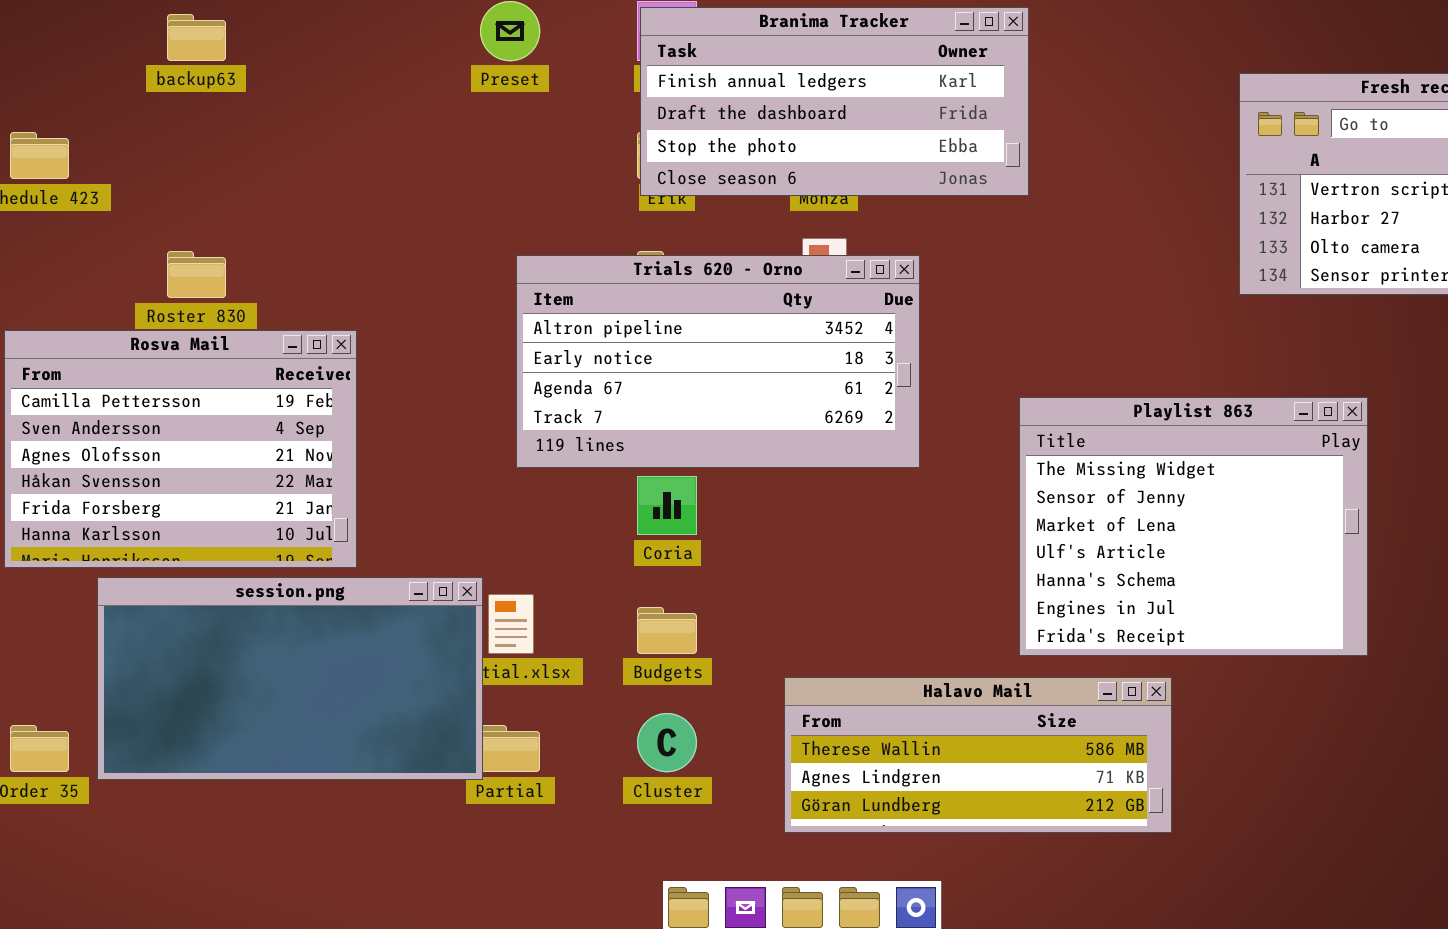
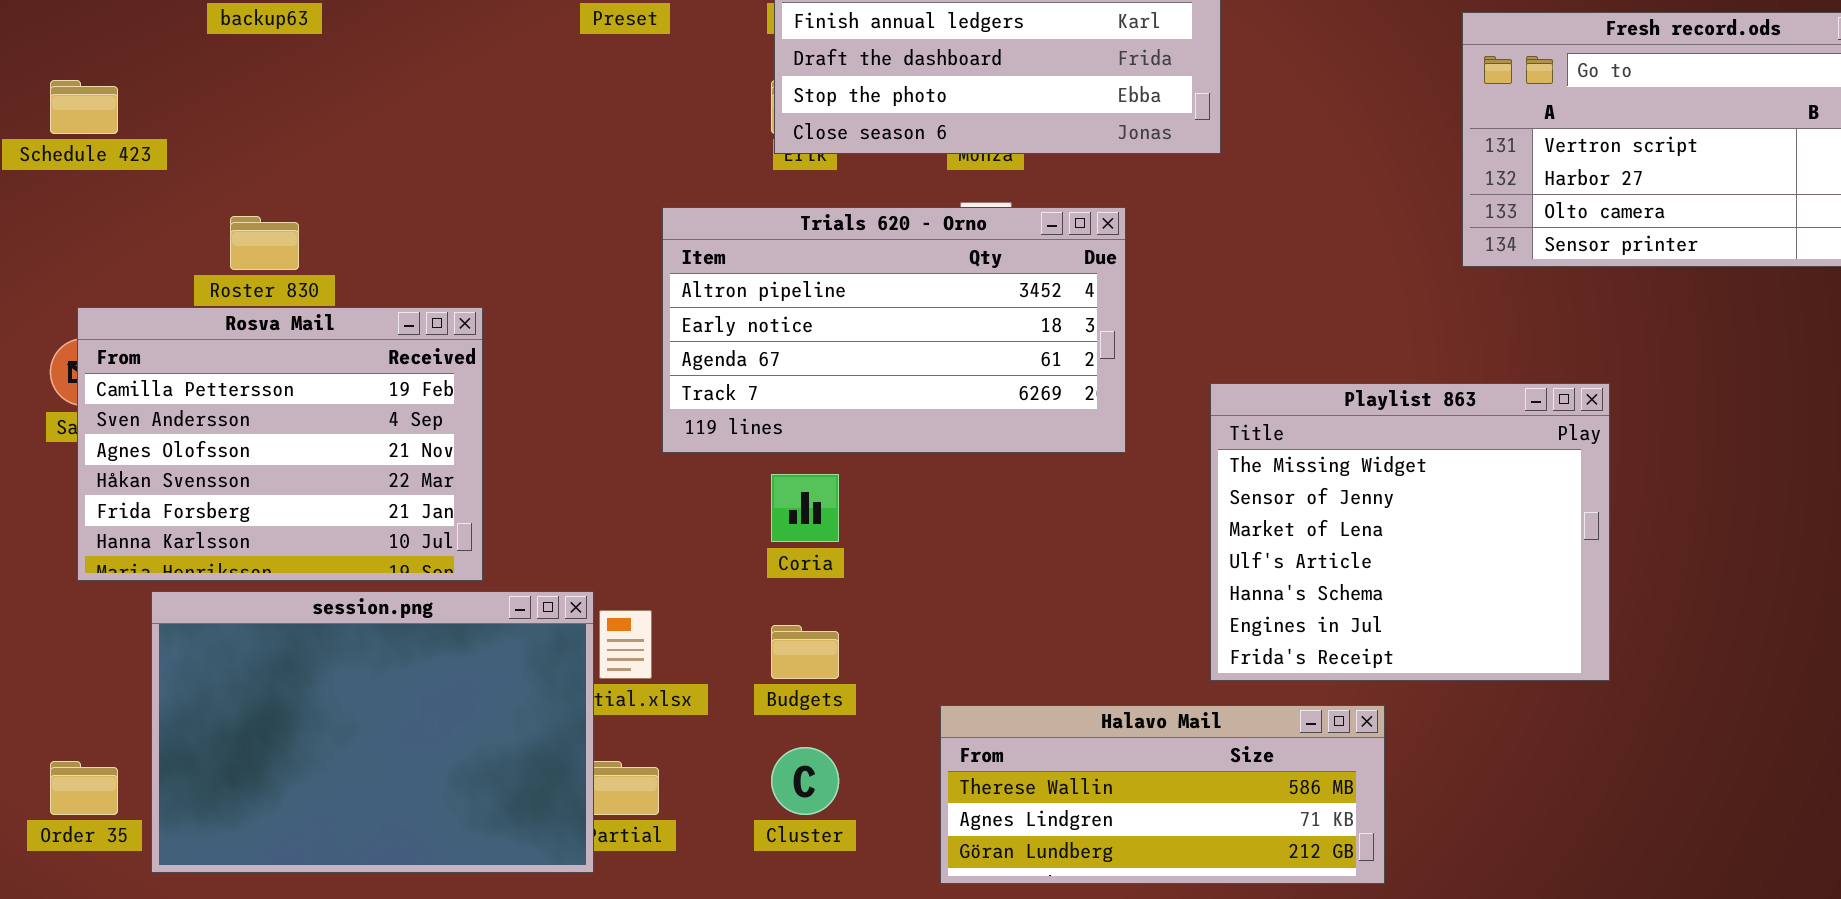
Trials 620 - Orno: [516,255,920,468] -> [662,207,1126,453], moved
Rosva Mail: [4,330,357,568] -> [77,307,483,581], moved
session.png: [97,577,483,780] -> [151,591,594,873], resized

